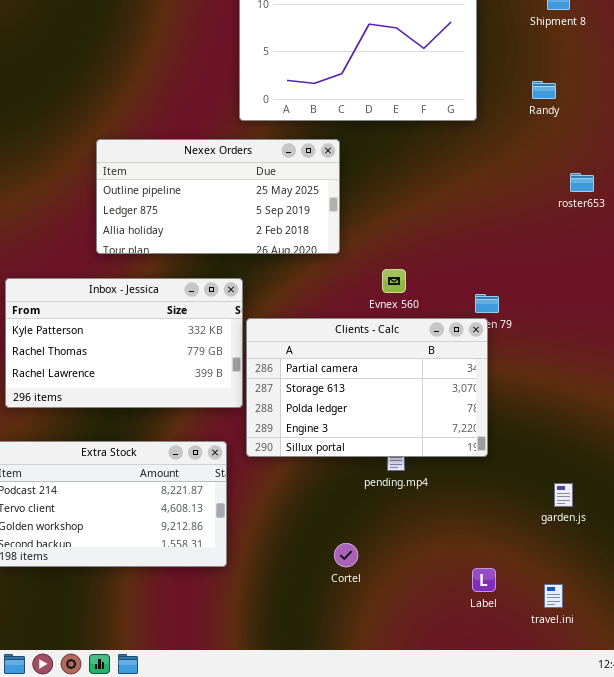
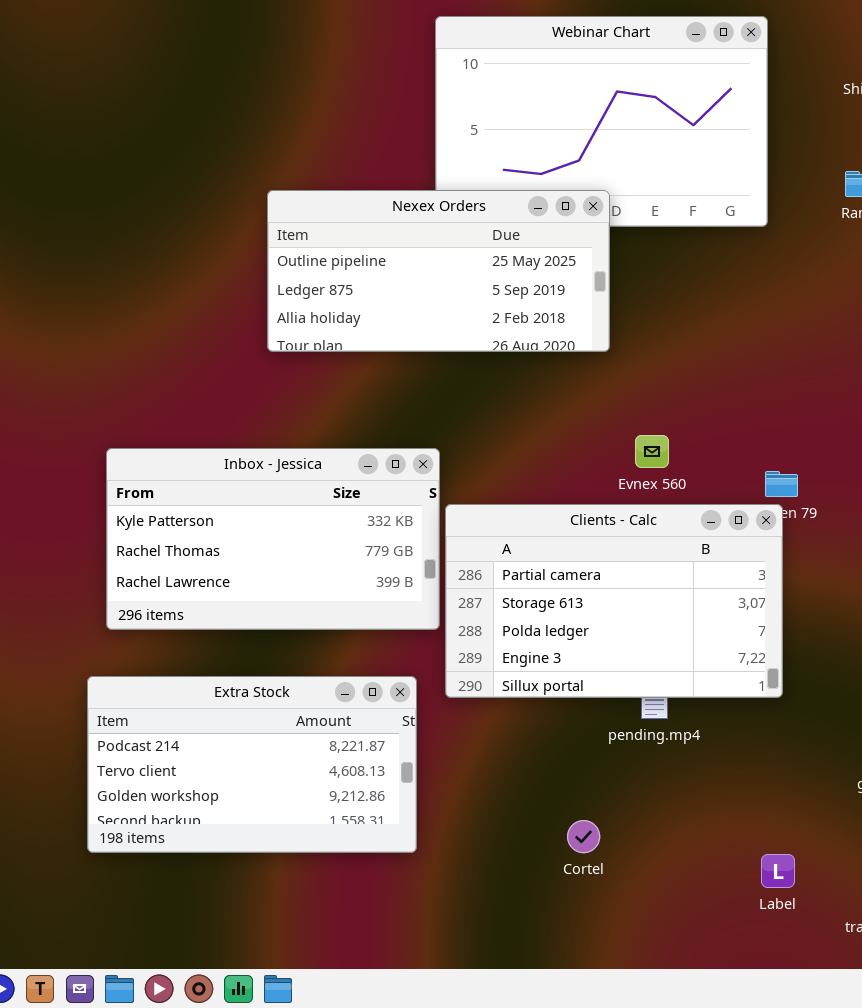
Nexex Orders: [96,139,340,254] -> [267,190,610,352], moved

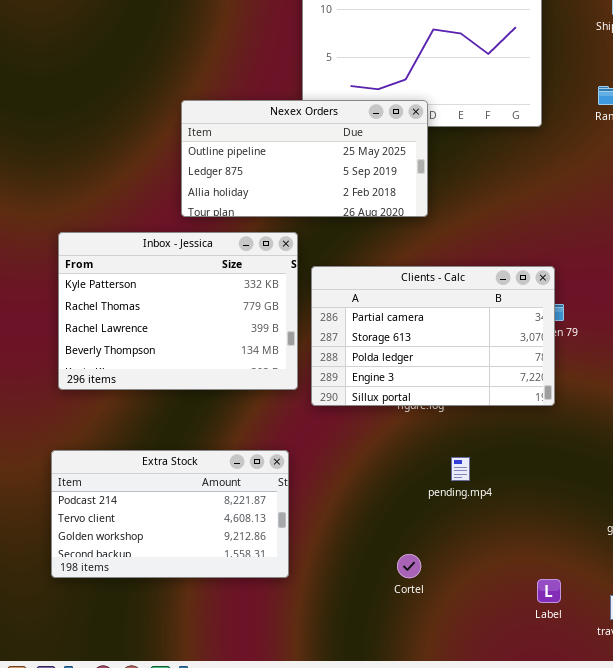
Inbox - Jessica: [106,448,440,630] -> [58,232,298,390], moved, resized
Clients - Calc: [445,504,783,698] -> [311,266,555,406], moved

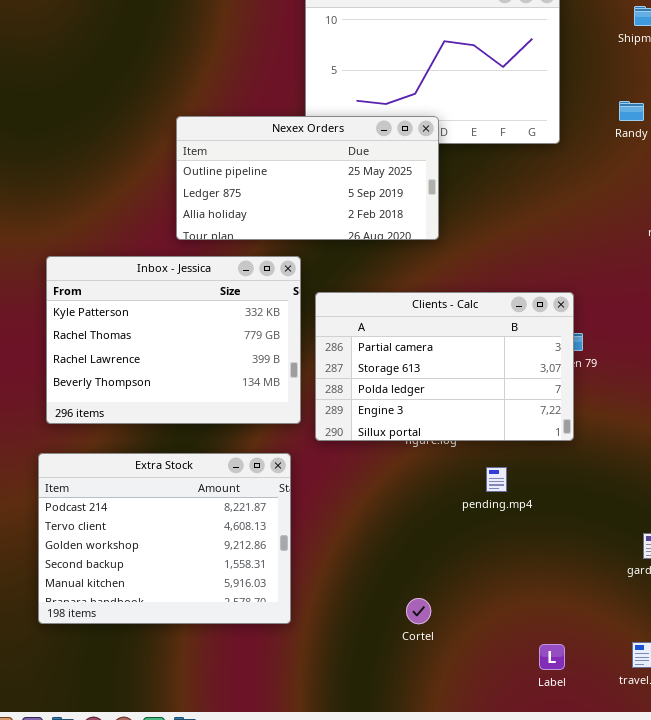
Extra Stock: [51,450,289,578] -> [38,453,291,624], resized
pending.mp4: [451,457,470,481] -> [486,467,507,492], moved
Label: [537,579,561,603] -> [539,644,565,670], moved

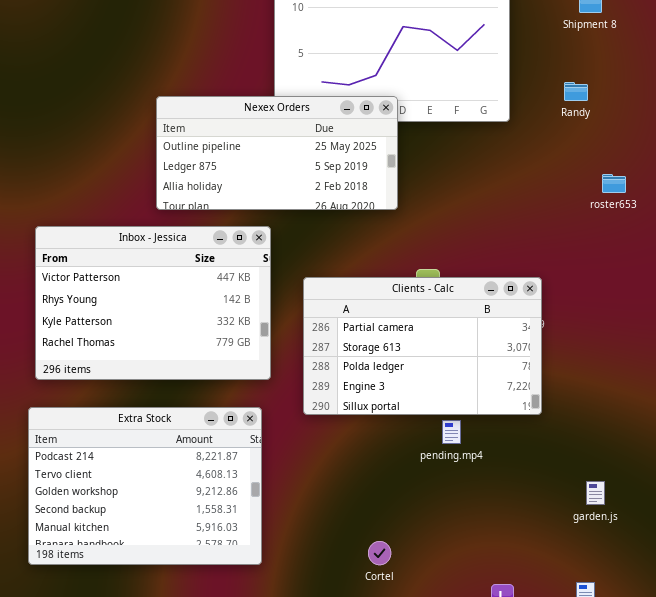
Inbox - Jessica: [46,256,301,424] -> [35,226,271,380], scrolled up 2 rows
Clients - Calc: [315,292,574,441] -> [303,277,542,415], moved

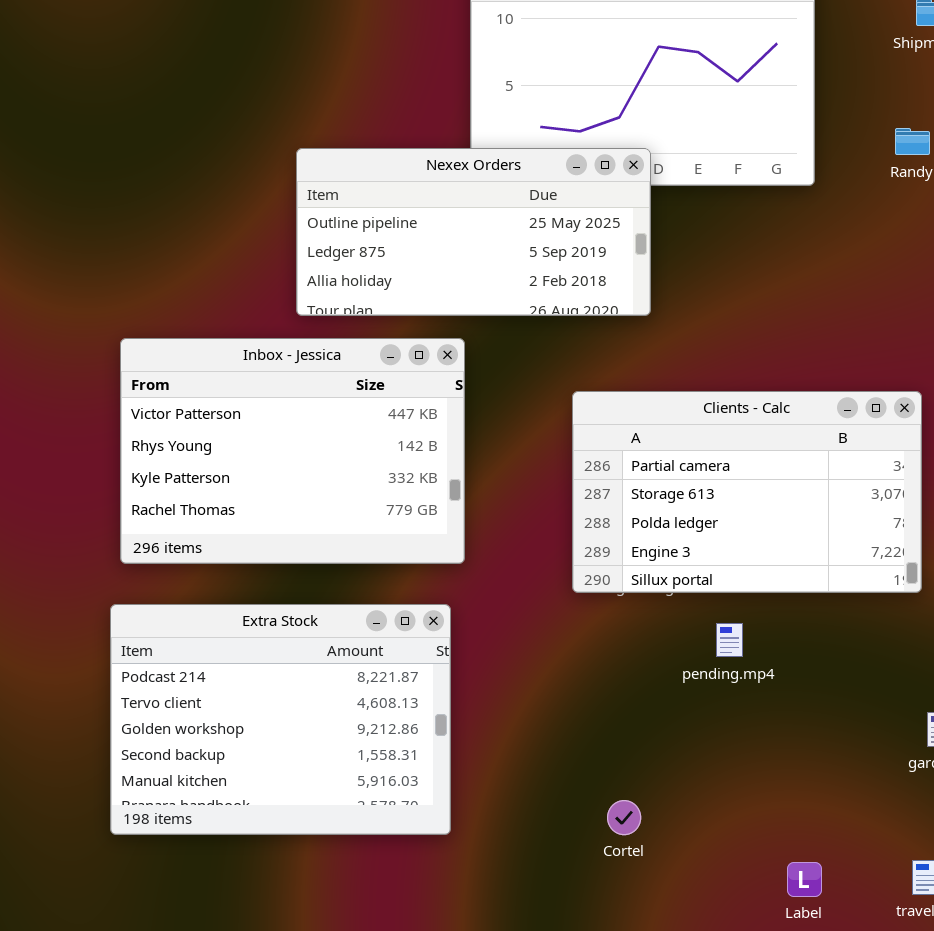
Clients - Calc: [303,277,542,415] -> [572,391,922,593], moved

